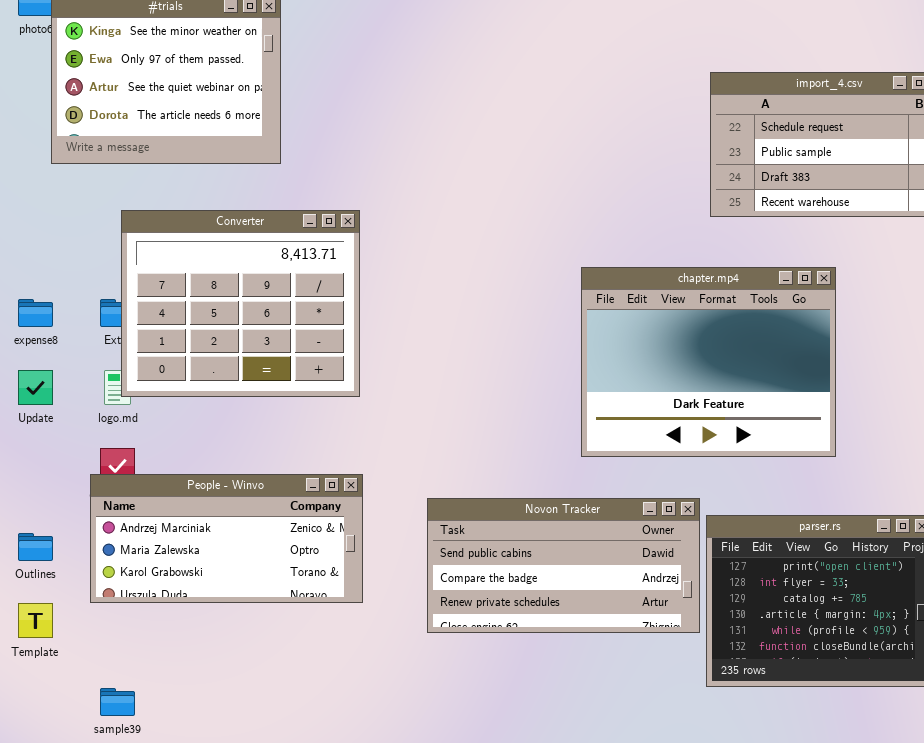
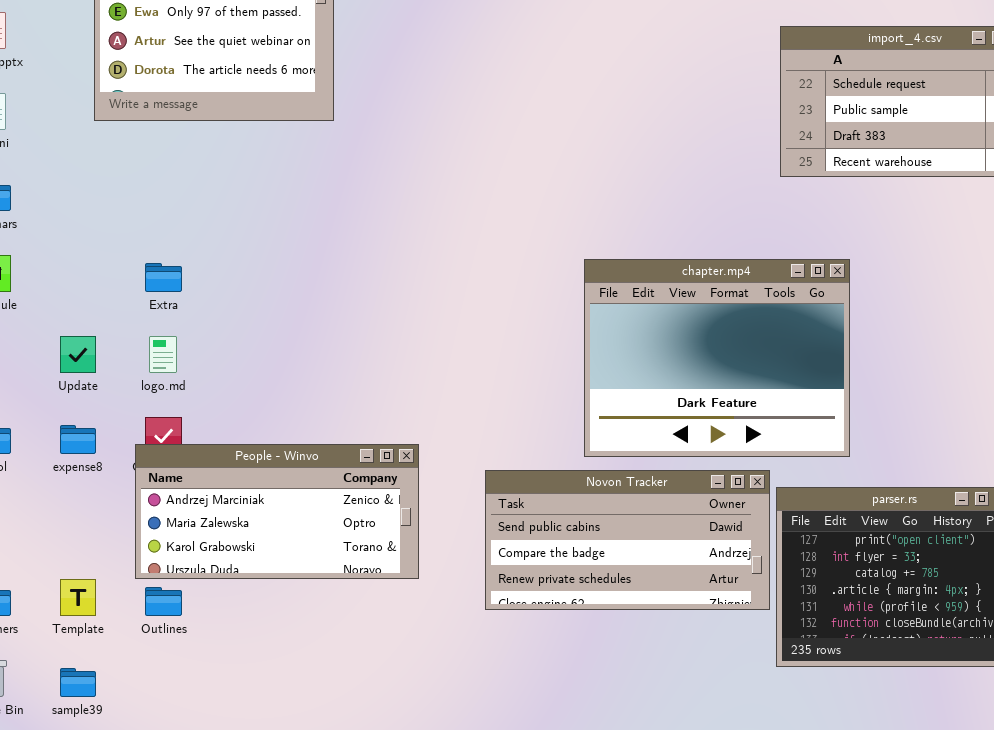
Converter: [121,210,360,397] -> none, closed
chapter.mp4: [581,267,836,457] -> [584,259,850,457], moved
expense8: [18,299,53,327] -> [60,425,96,454], moved
Outlines: [18,533,53,561] -> [145,587,182,616], moved
sample39: [100,688,135,716] -> [60,668,96,697], moved

